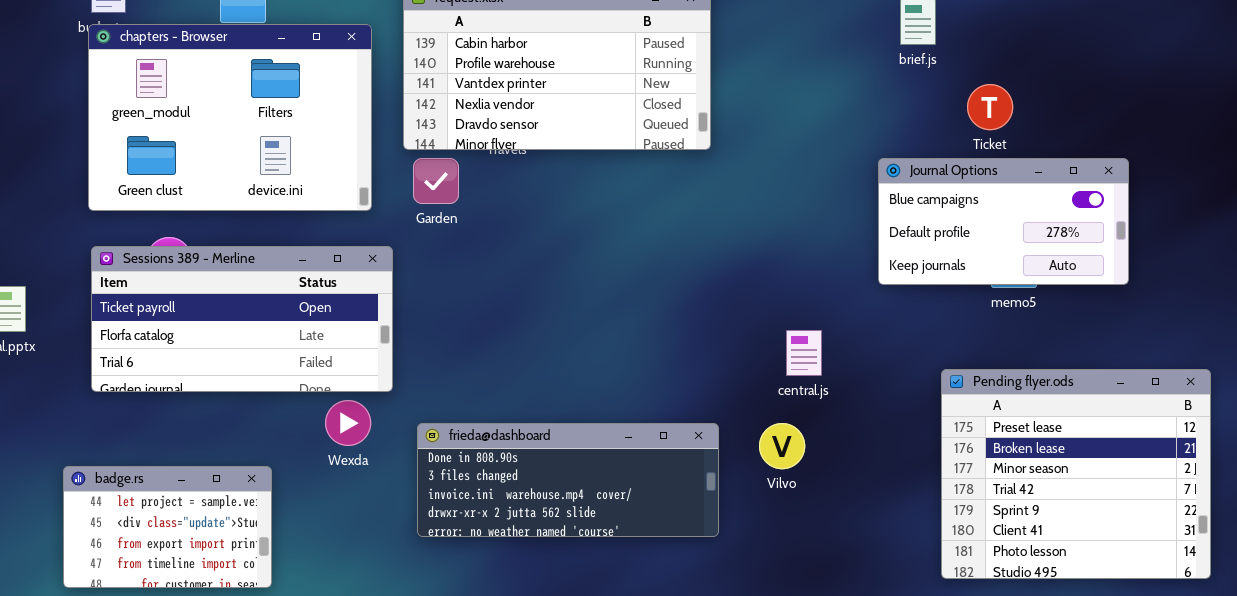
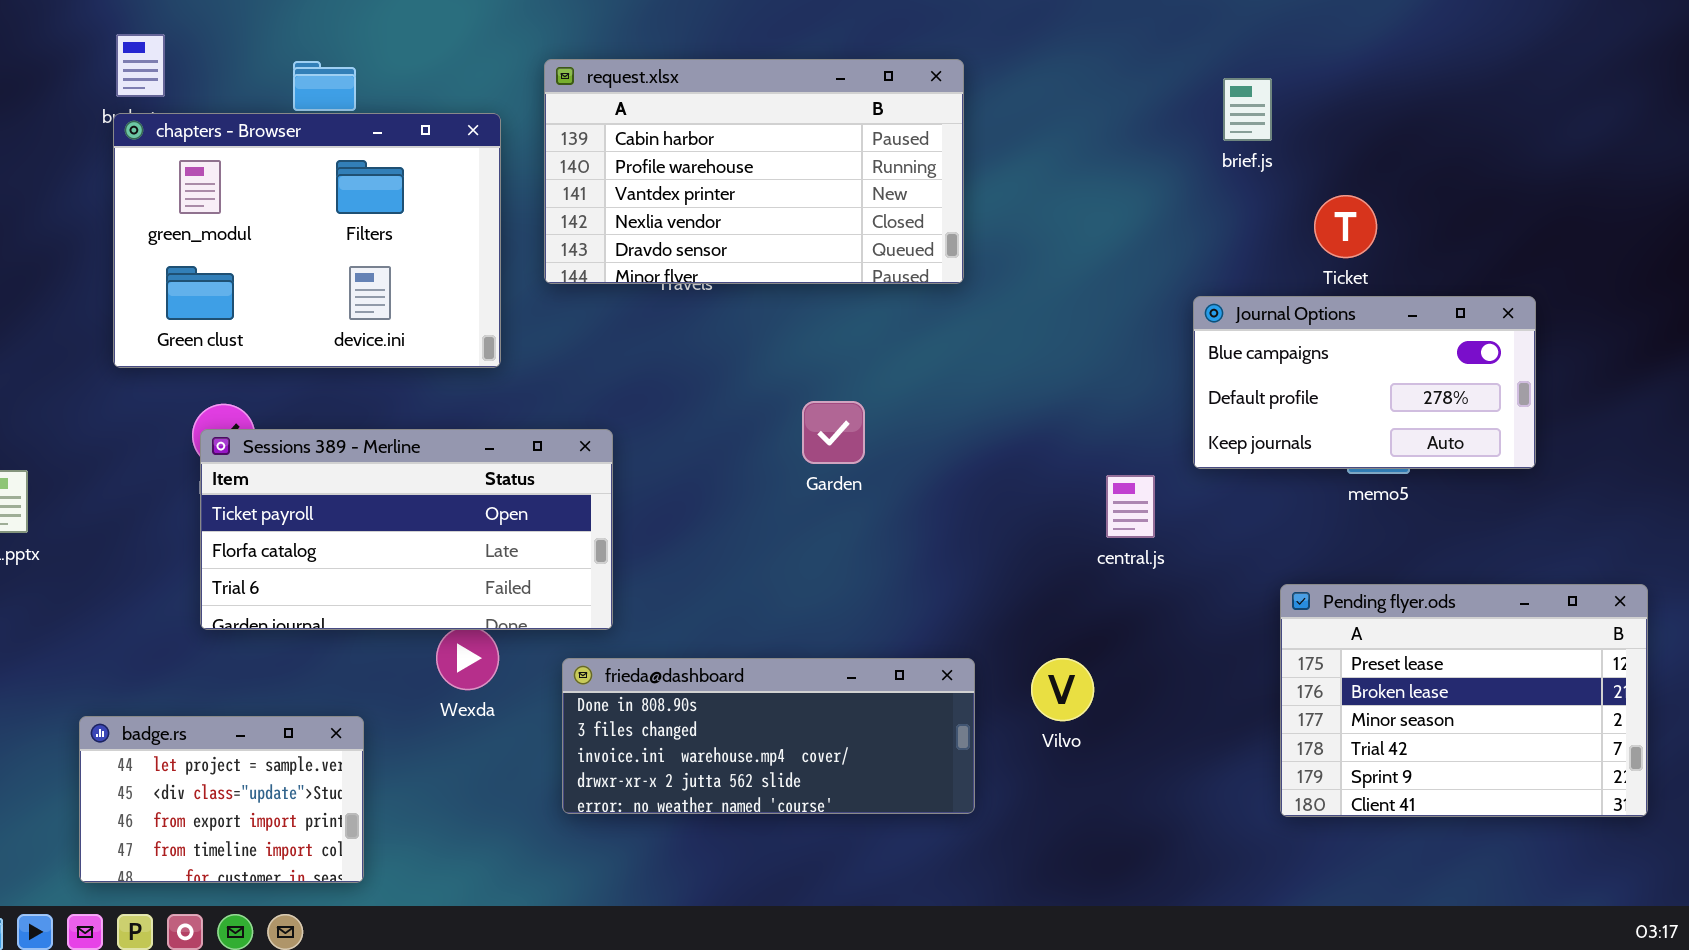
Garden: [413,158,459,204] -> [802,401,865,464], moved
Sessions 389 - Merline: [91,246,393,392] -> [200,429,613,630], moved
central.js: [786,330,822,376] -> [1106,475,1155,538], moved
Pending flyer.ods: [941,369,1211,579] -> [1280,584,1648,817], resized

